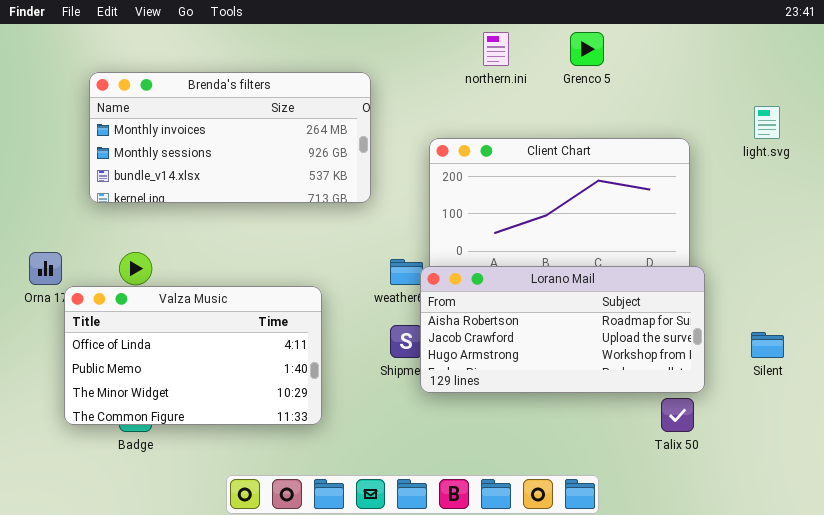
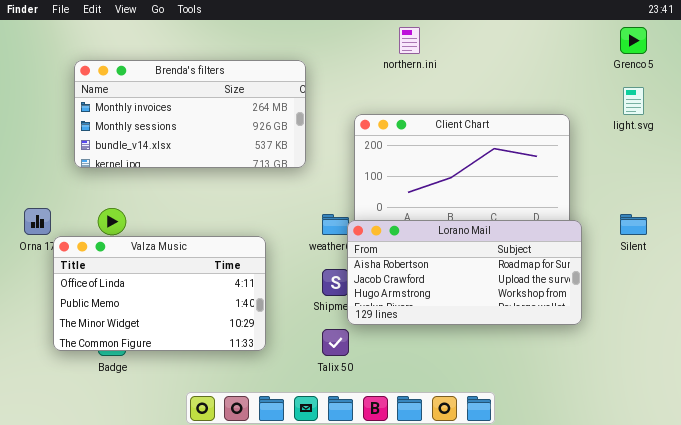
Grenco 5: [570,32,604,66] -> [620,27,647,54], moved
Silent: [751,332,784,358] -> [620,214,647,235], moved
Talix 50: [661,398,694,432] -> [322,329,349,356], moved

